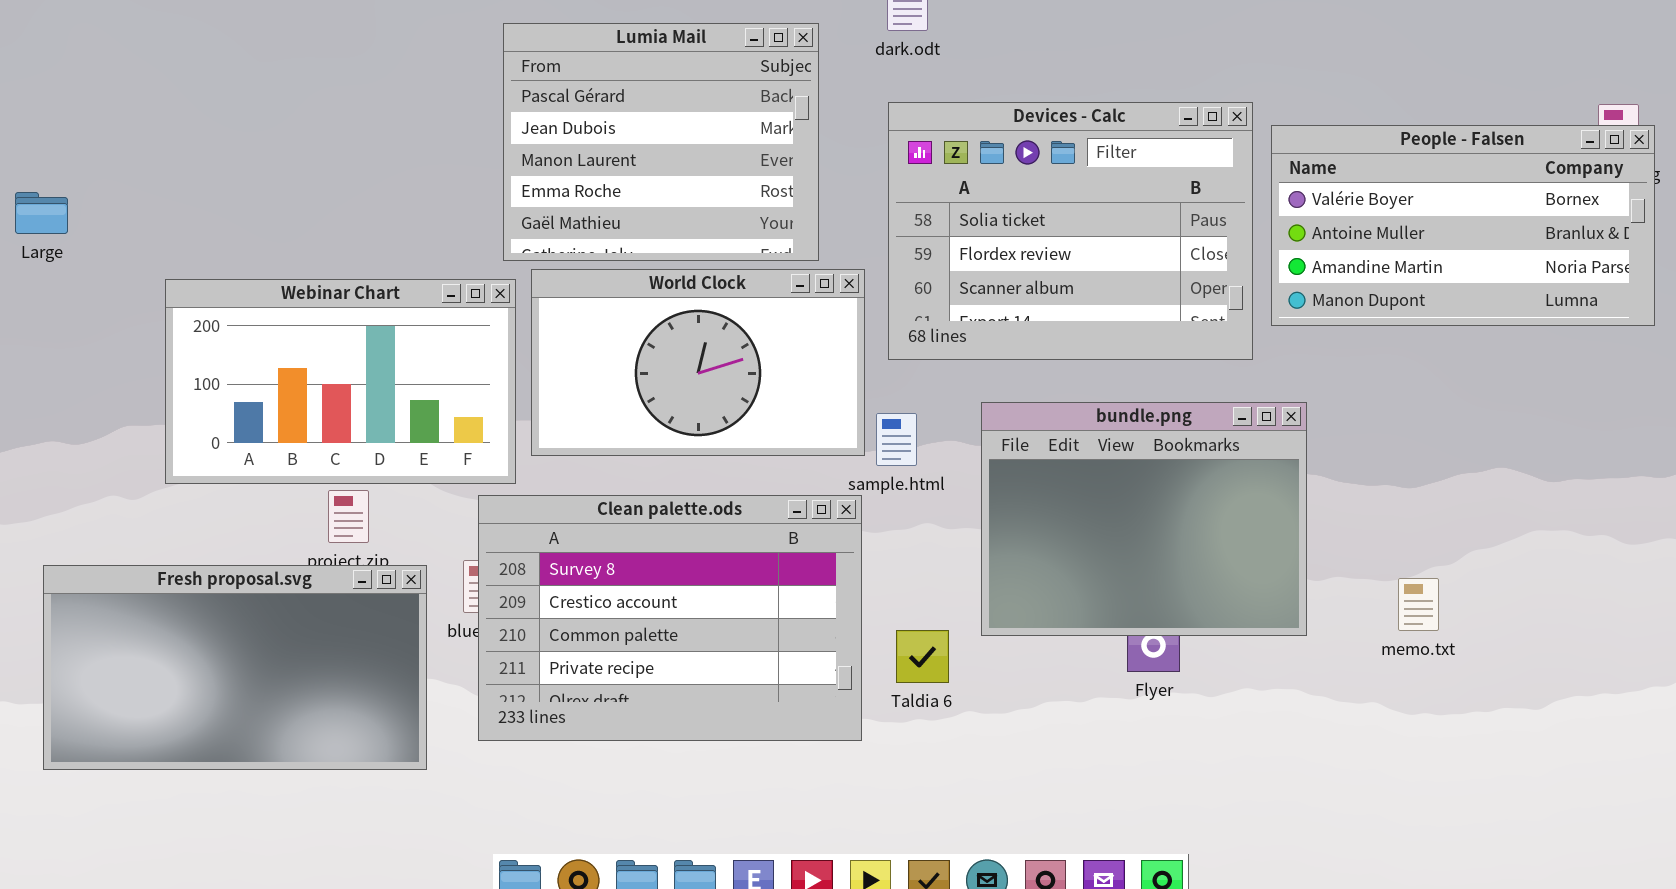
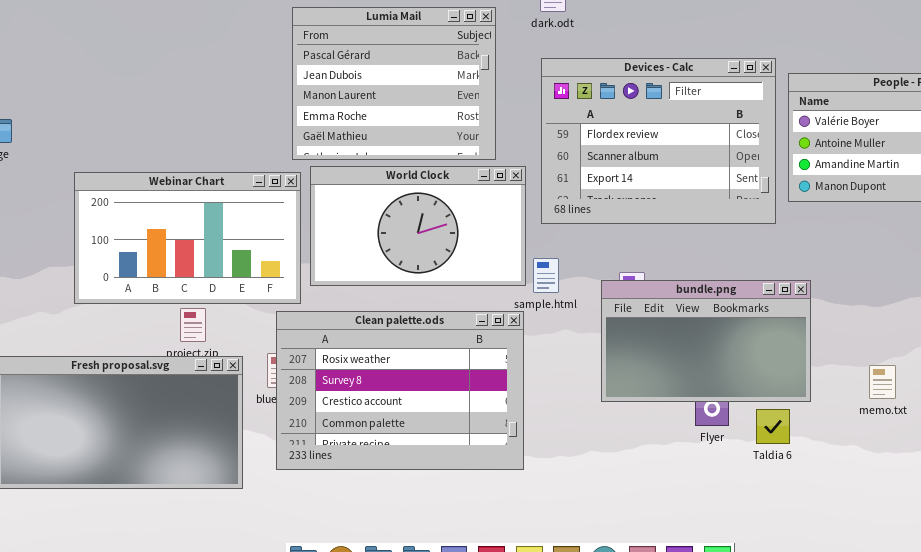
Devices - Calc: [888,102,1253,360] -> [541,58,776,224], scrolled down 1 row
bundle.png: [981,402,1307,636] -> [601,280,811,402], resized
Clean palette.ods: [478,495,862,741] -> [276,311,524,470], scrolled up 1 row
Taldia 6: [896,630,949,683] -> [756,409,790,444], moved

